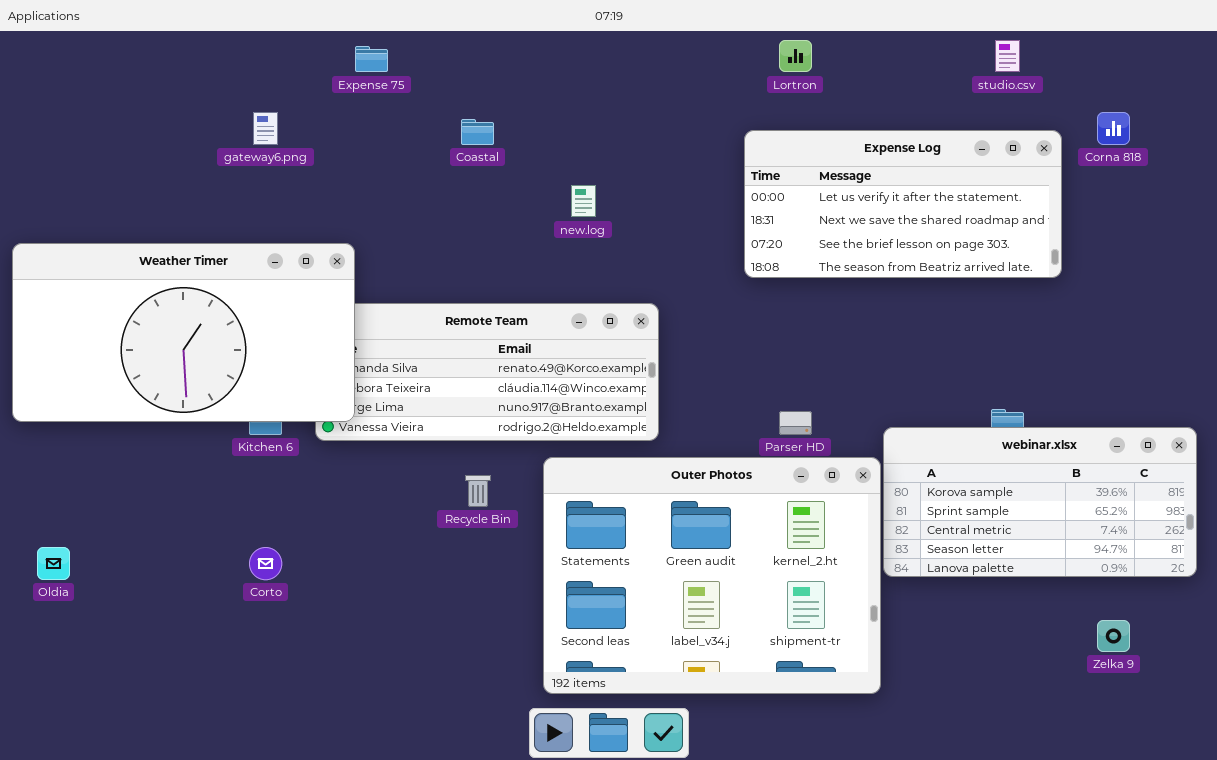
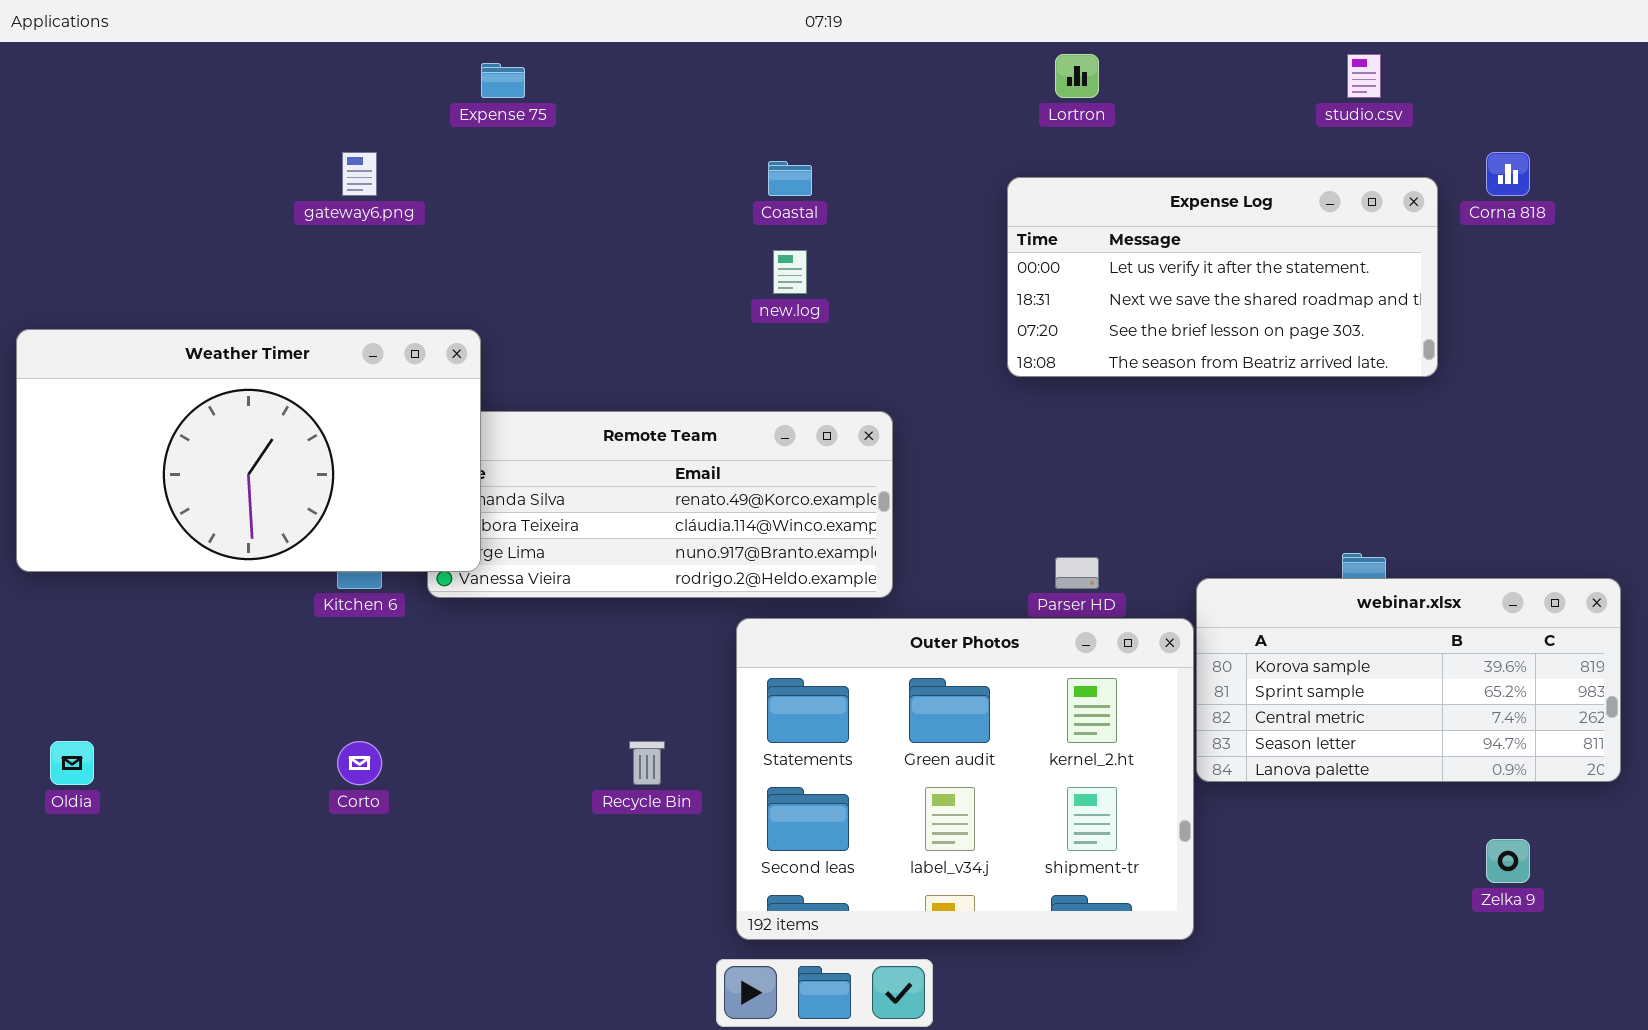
Coastal: [461,119,494,145] -> [768,161,812,196], moved
Recycle Bin: [465,475,491,507] -> [629,741,665,785], moved

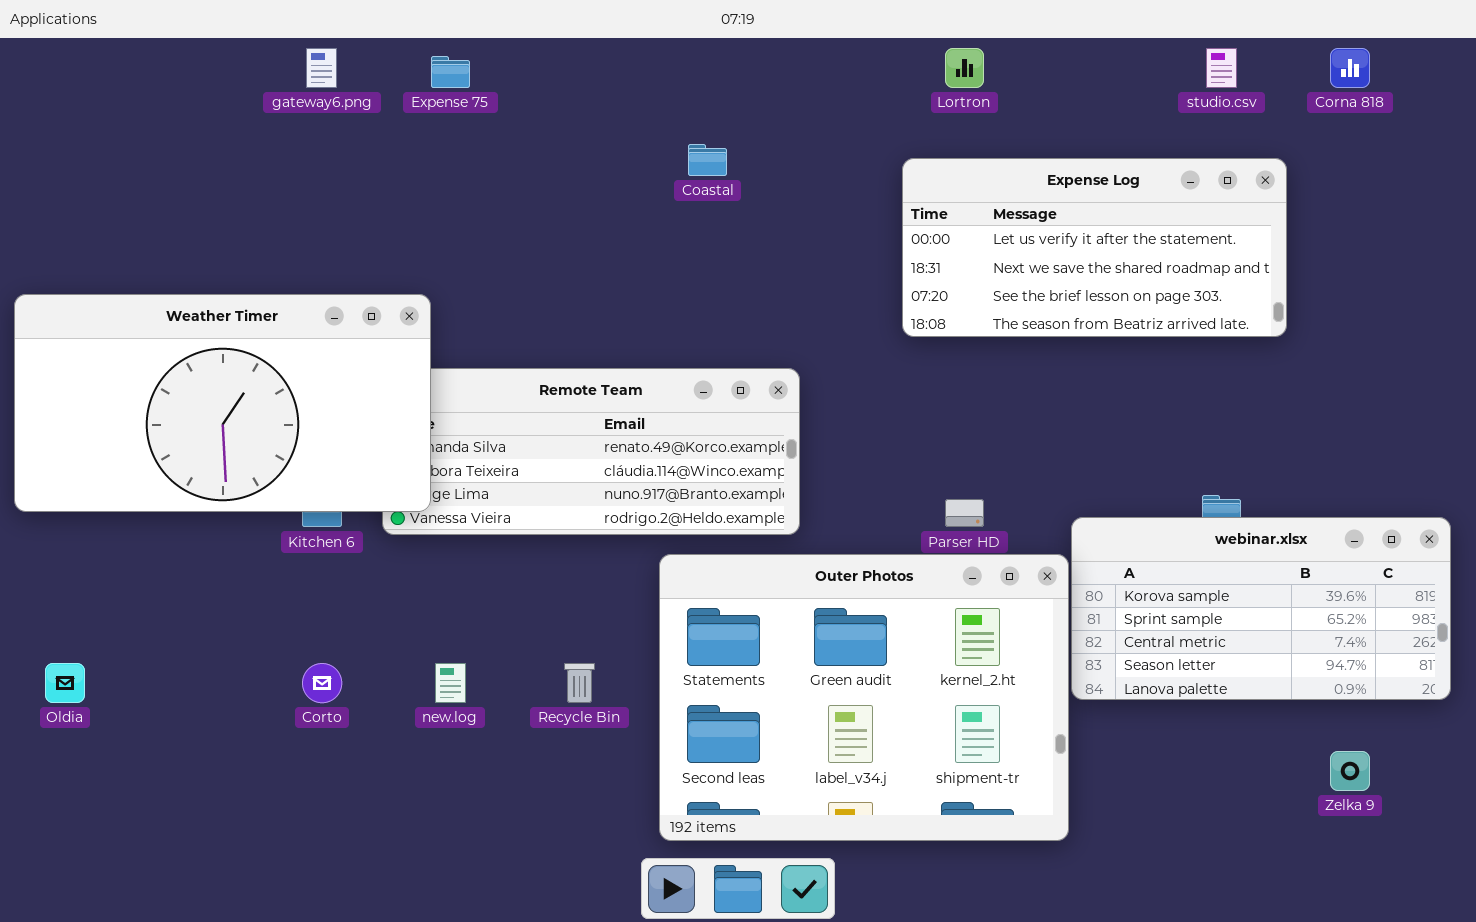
gateway6.png: [342,152,377,196] -> [306,48,337,88], moved
Corna 818: [1486,152,1530,196] -> [1330,48,1370,88], moved
new.log: [773,250,807,294] -> [435,663,466,703], moved

